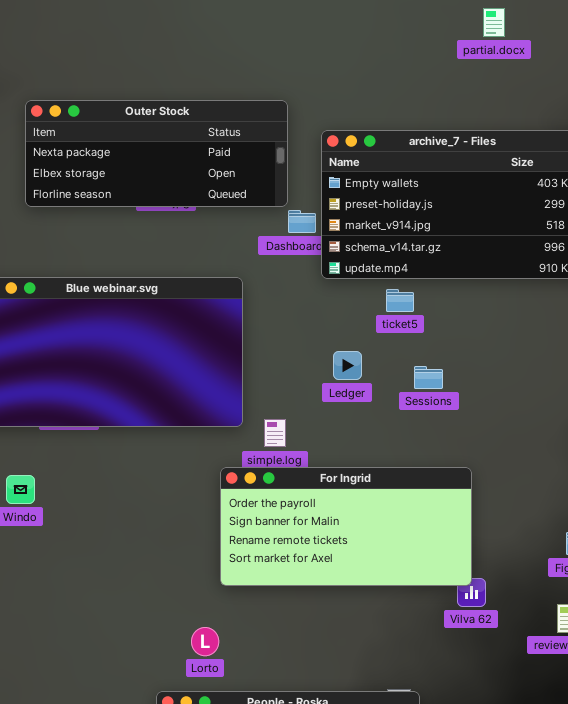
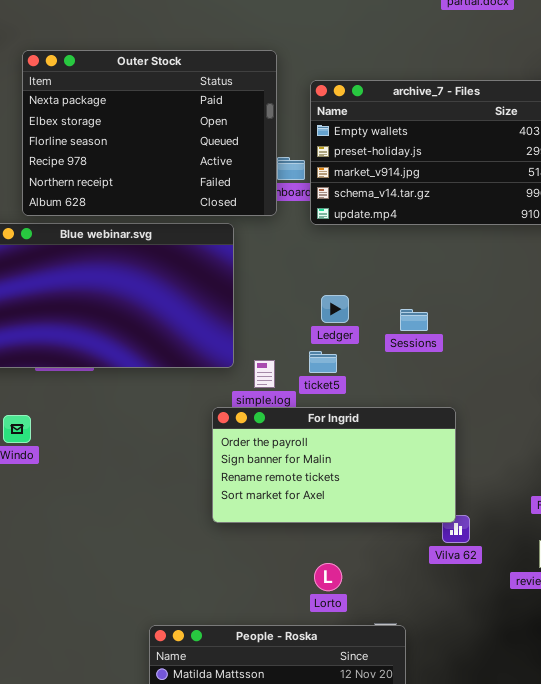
Outer Stock: [25,100,288,207] -> [22,50,277,216], resized
ticket5: [386,289,414,312] -> [309,351,337,373], moved
Lorto: [191,627,219,656] -> [314,563,342,591], moved

